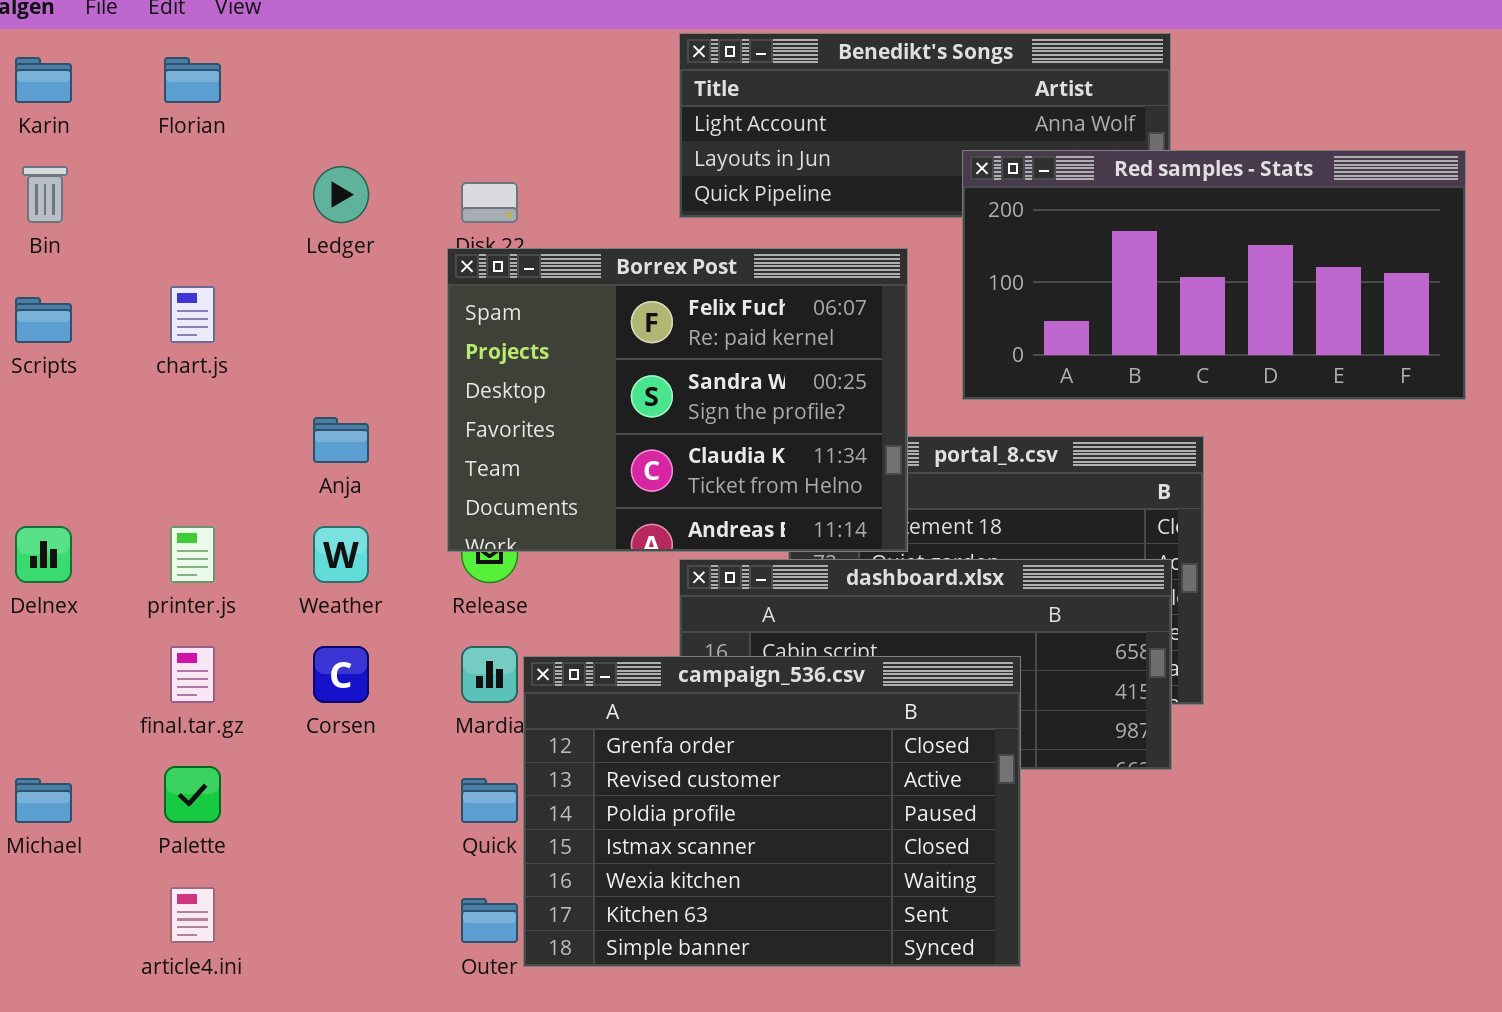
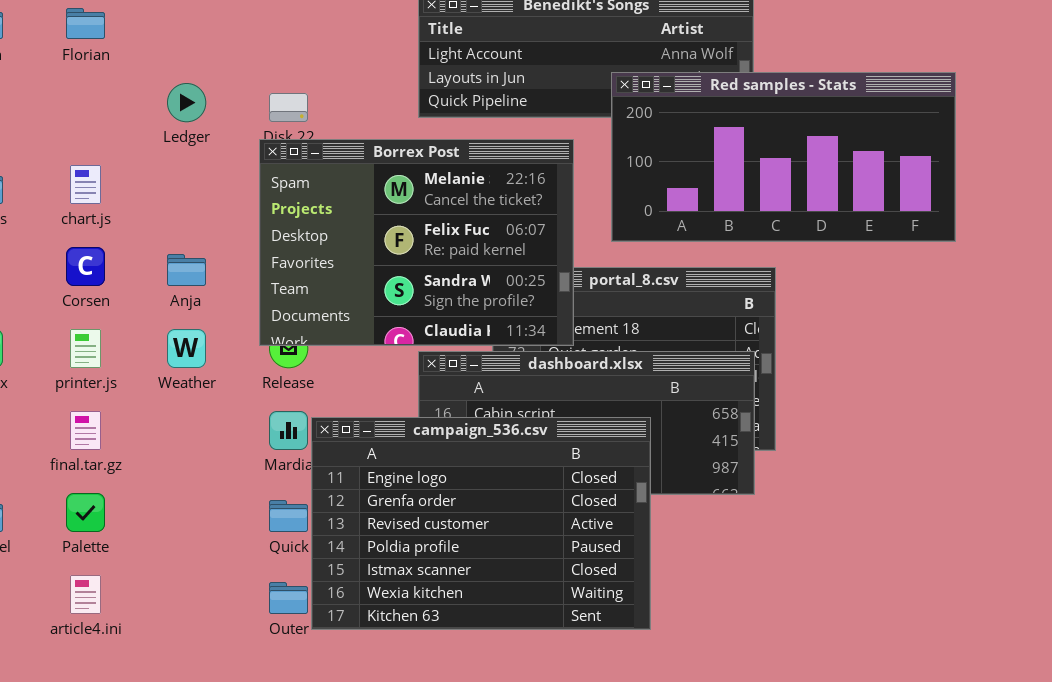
Borrex Post: [447,248,908,552] -> [259,139,574,346], scrolled up 1 row
Corsen: [313,646,369,703] -> [66,247,105,286], moved
campaign_536.csv: [523,656,1021,967] -> [311,417,651,630], scrolled up 1 row

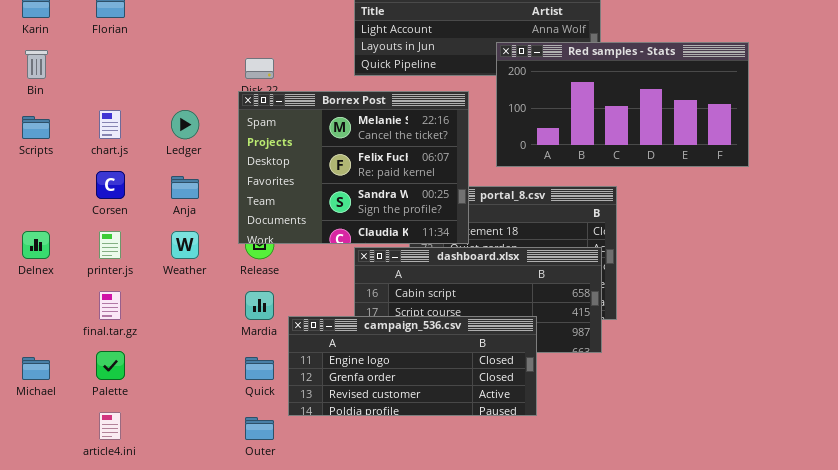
Ledger: [167,83,206,122] -> [171,110,199,139], moved
campaign_536.csv: [311,417,651,630] -> [288,316,537,416], moved, resized

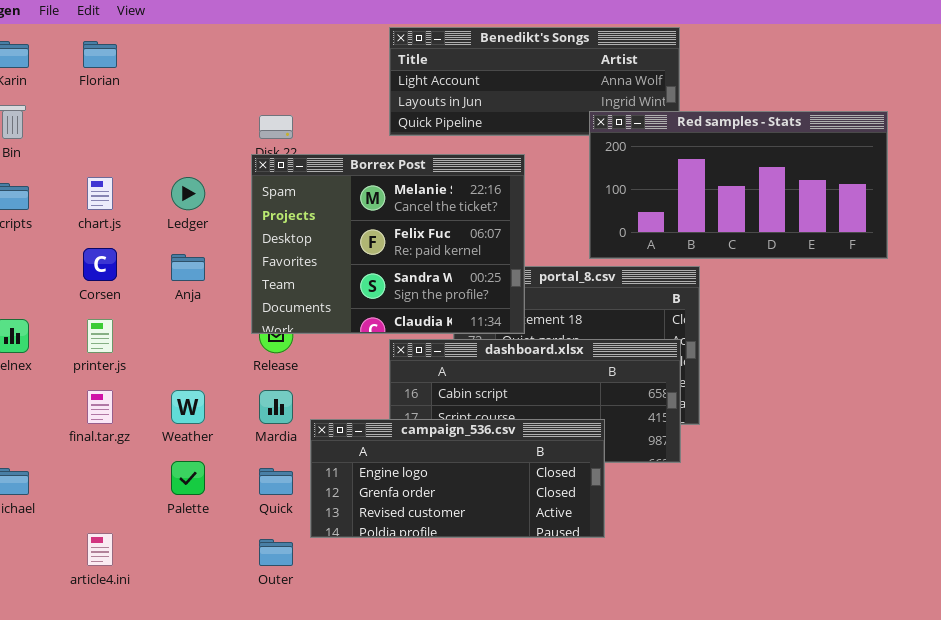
Red samples - Stats: [496,42,749,167] -> [589,111,888,259], moved
Weather: [171,231,199,259] -> [171,390,205,424], moved
Palette: [96,351,125,380] -> [171,461,205,495], moved

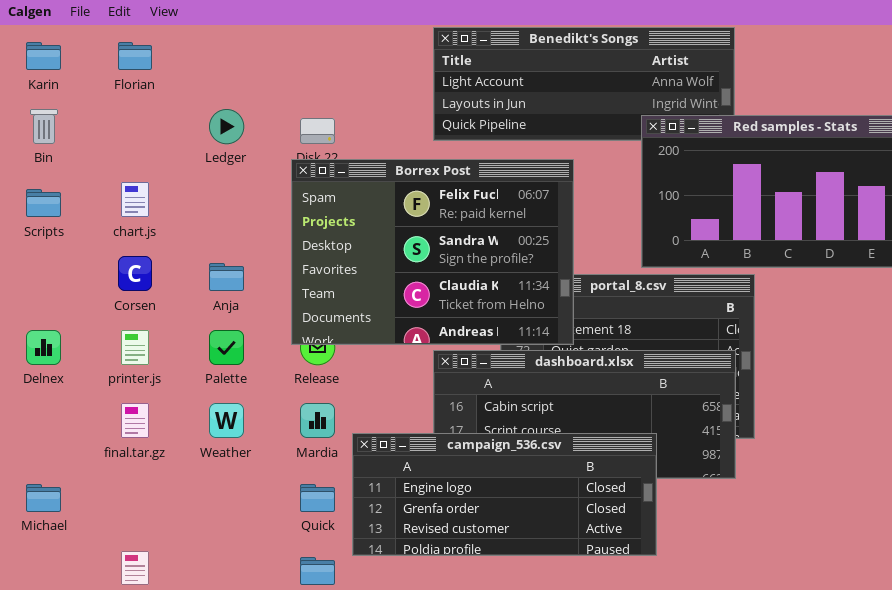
Borrex Post: [251,154,525,334] -> [291,159,574,345], scrolled down 1 row
Ledger: [171,177,205,210] -> [209,109,244,144], moved
Palette: [171,461,205,495] -> [209,330,244,365], moved

